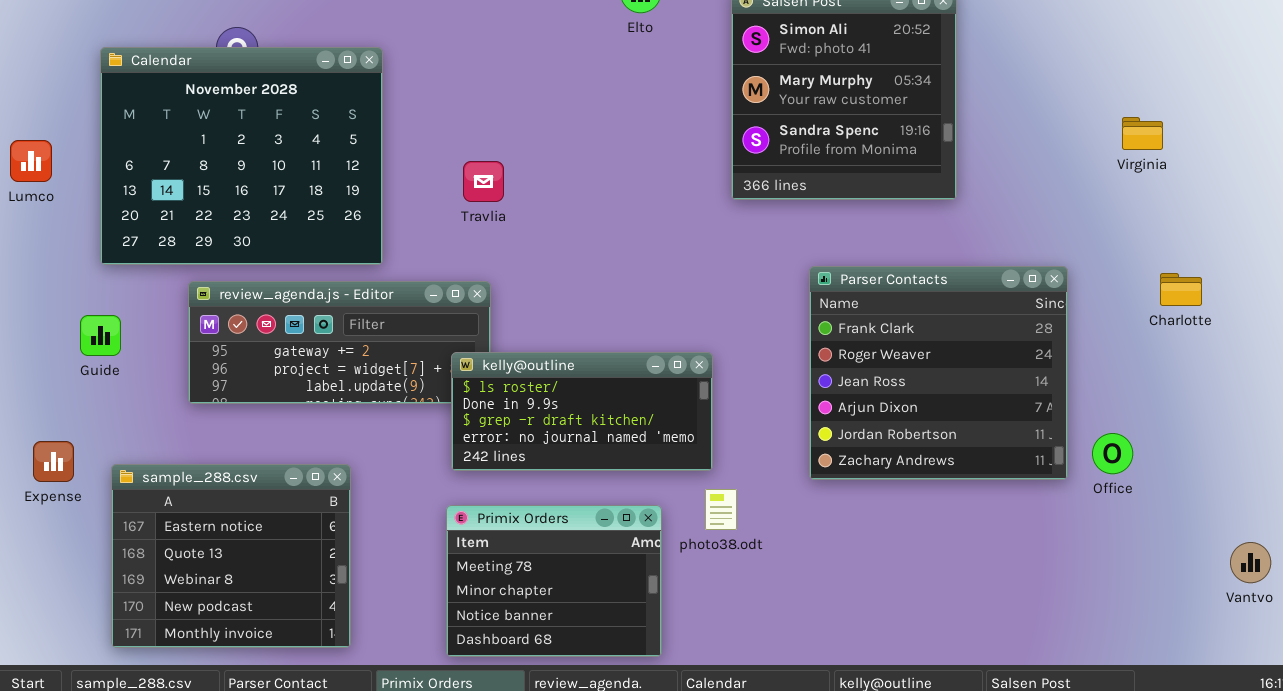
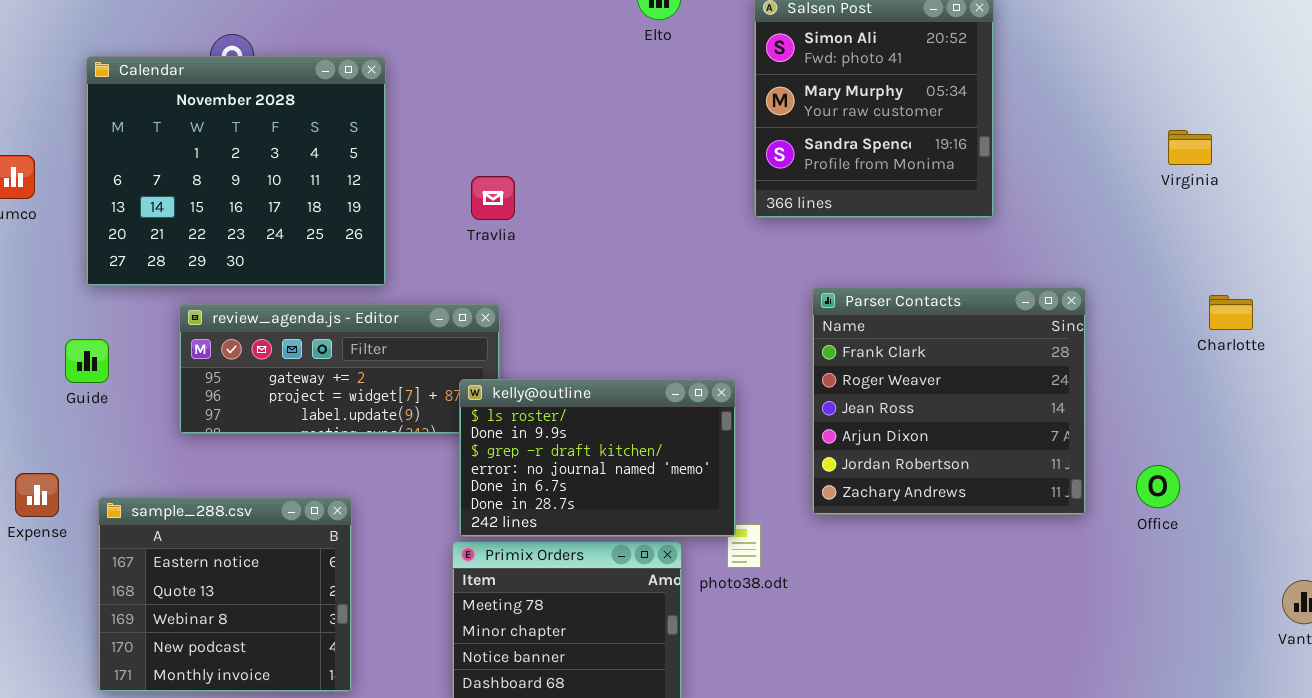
Parser Contacts: [809,266,1068,480] -> [812,287,1086,515], moved
kelly@outline: [451,352,713,471] -> [459,379,736,537], resized

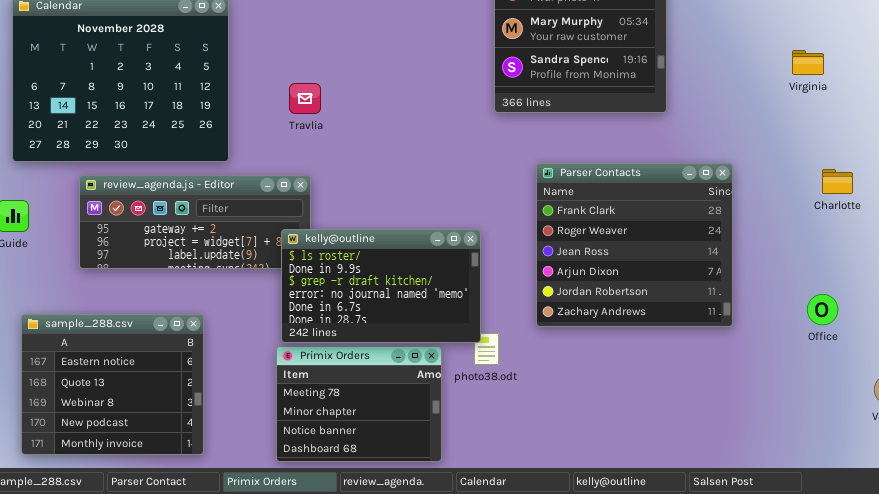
Office: [1136,465,1180,508] -> [807,294,838,325], moved

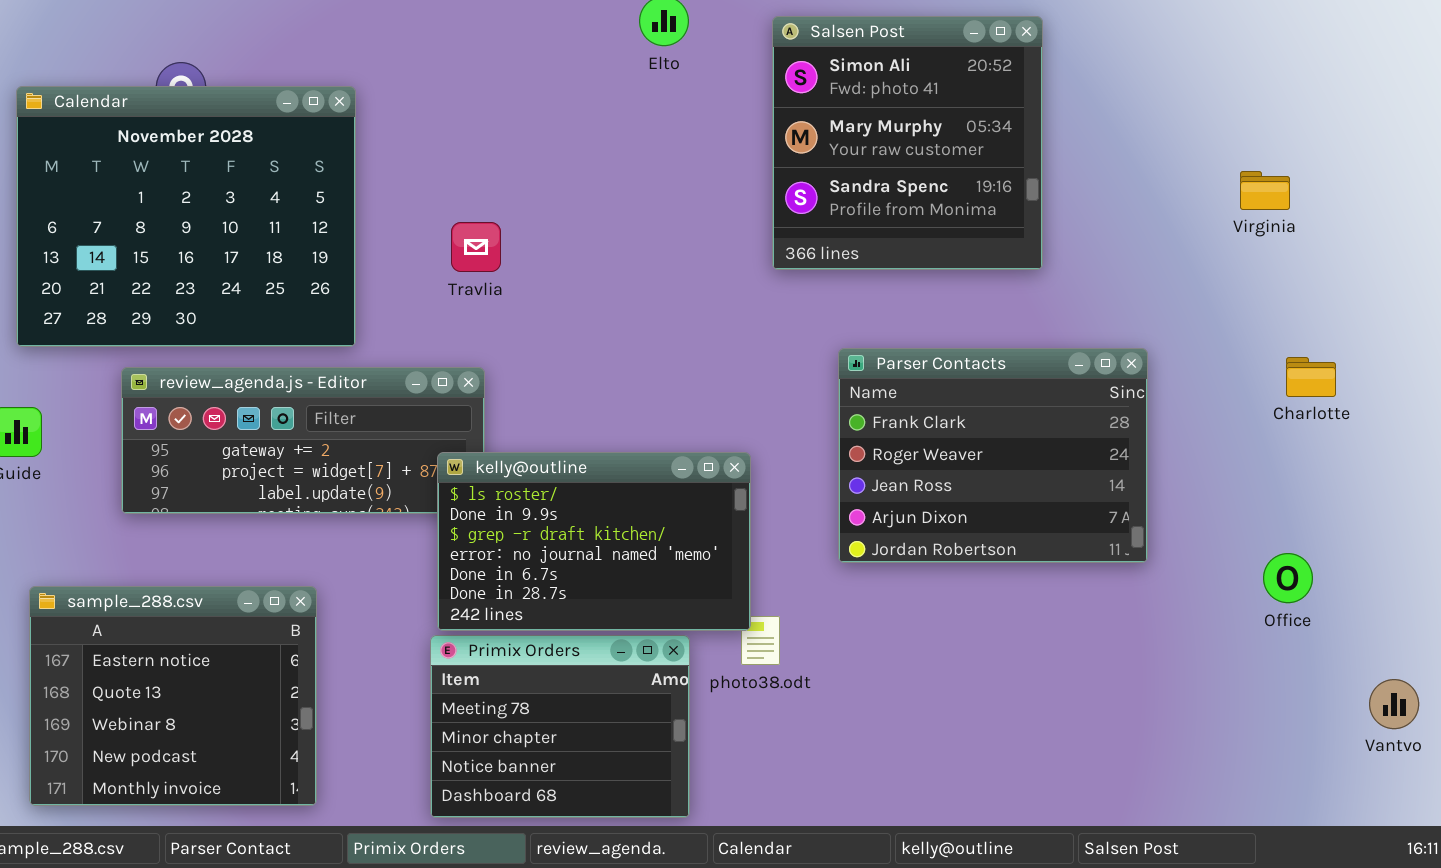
Parser Contacts: [536,163,733,327] -> [838,348,1148,563], resized

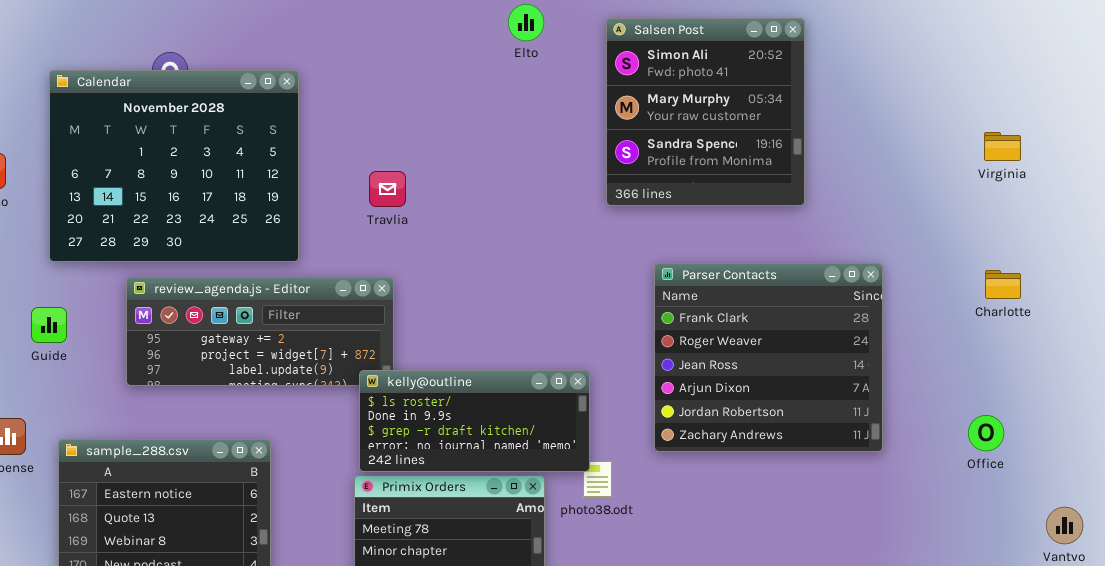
Virginia: [1240,171,1290,210] -> [984,132,1021,161], moved
Parser Contacts: [838,348,1148,563] -> [654,263,883,452], resized
kelly@outline: [437,452,751,631] -> [359,370,590,472], resized

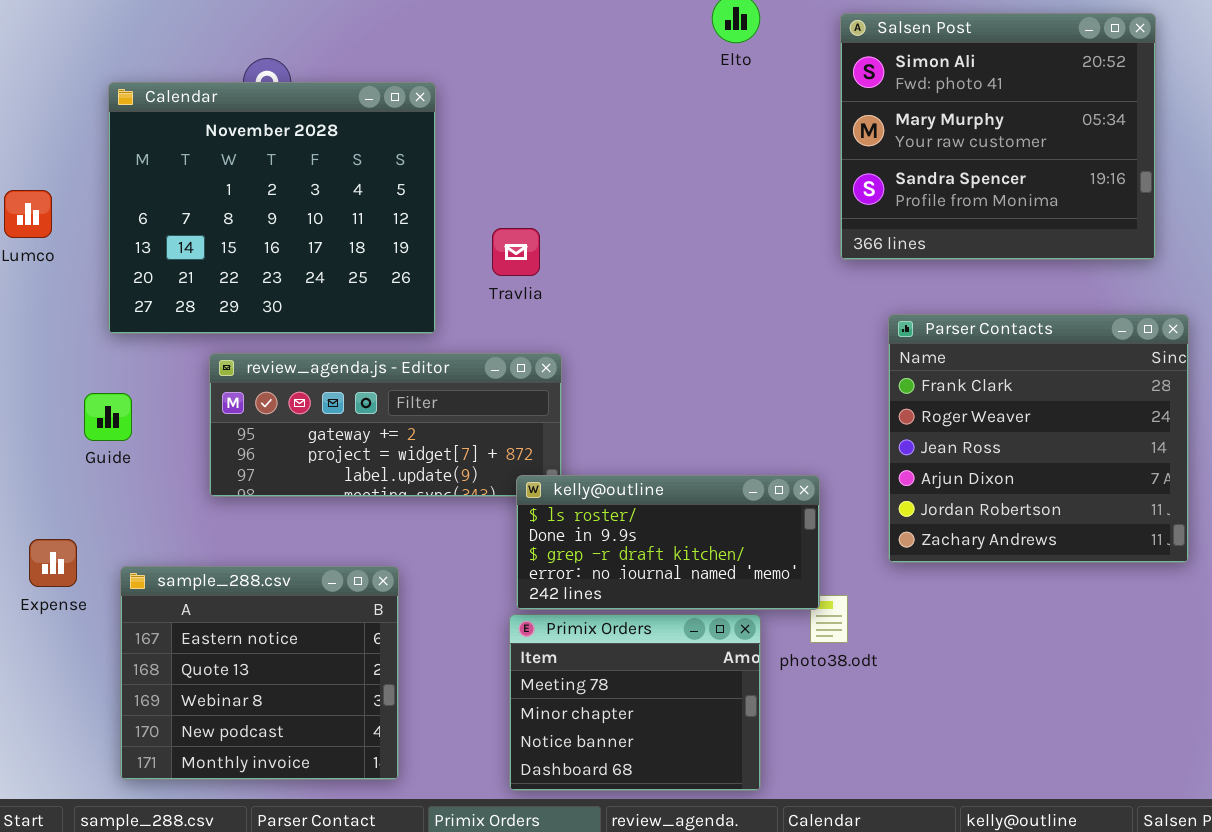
Salsen Post: [606,18,805,206] -> [840,13,1156,260], resized
Travlia: [369,171,406,207] -> [492,228,540,276], moved
Parser Contacts: [654,263,883,452] -> [888,314,1189,563], moved

